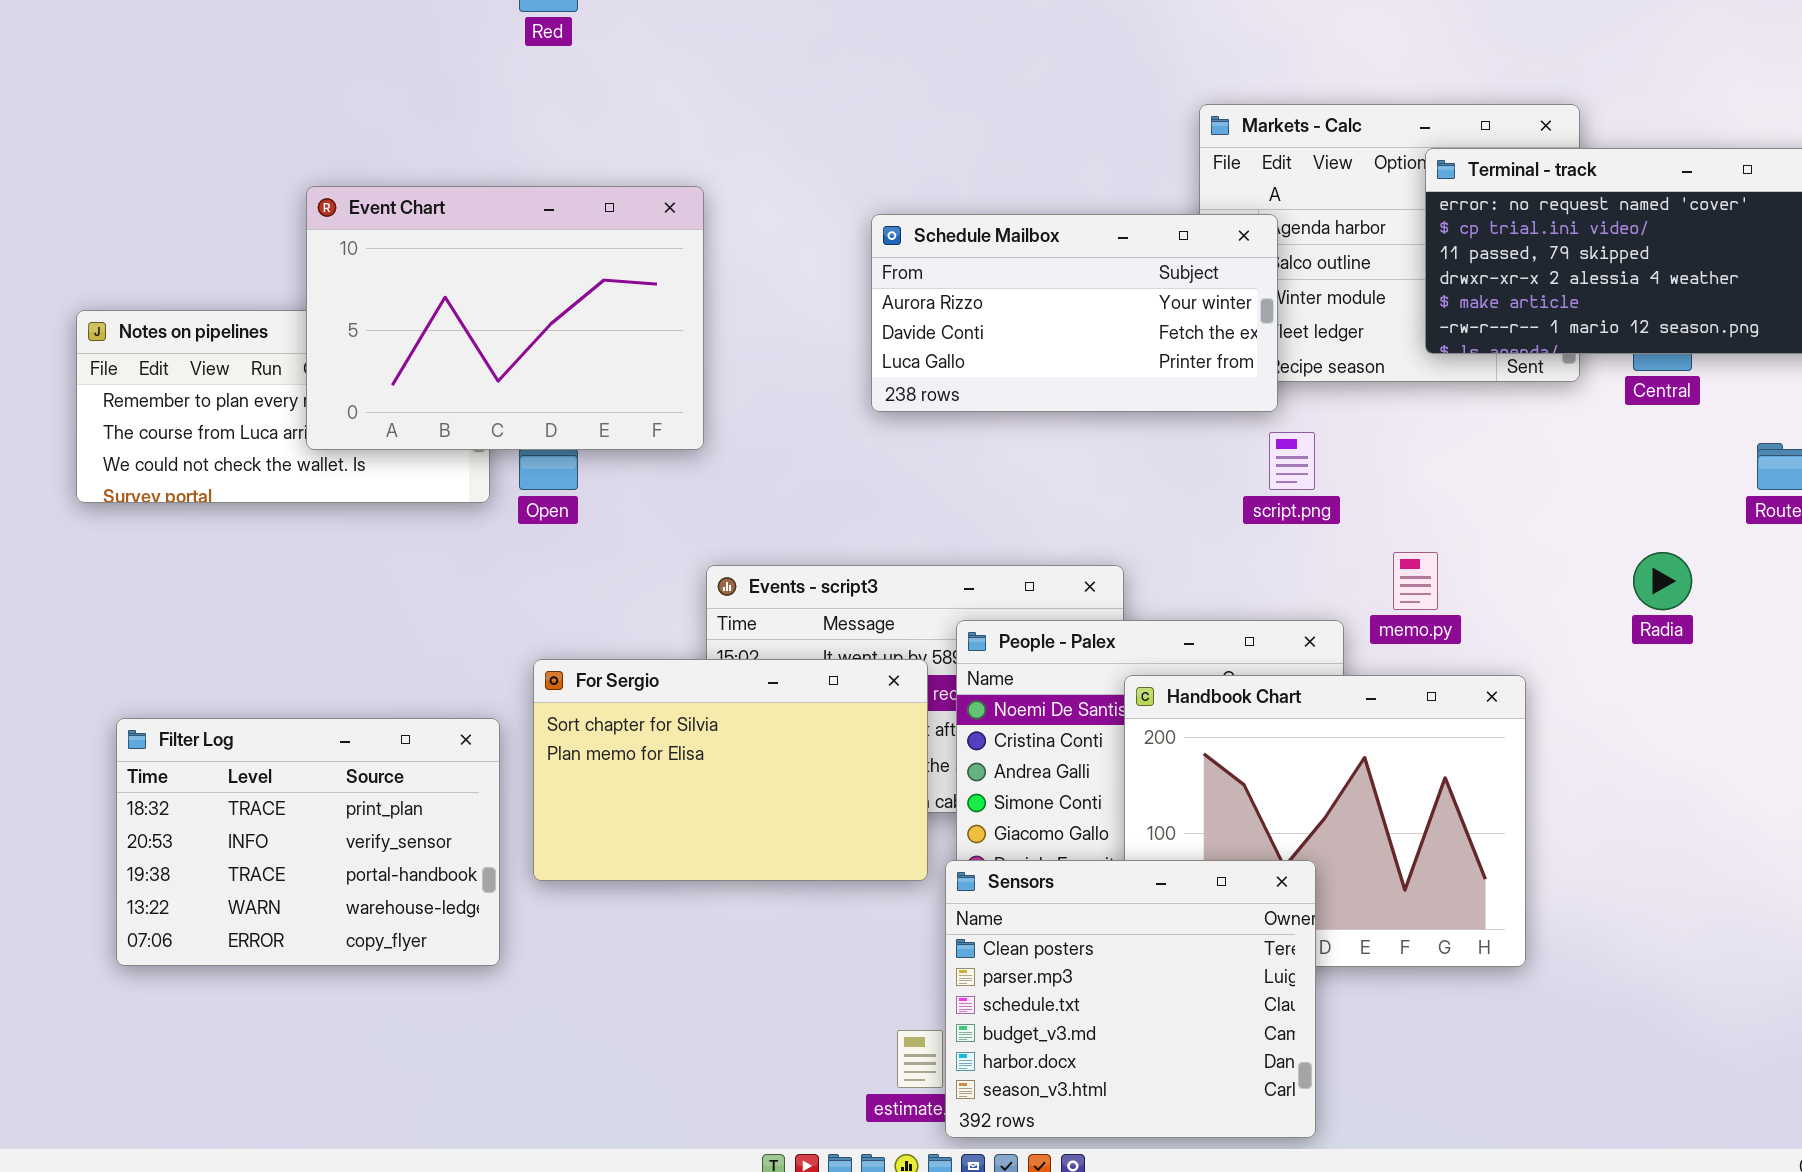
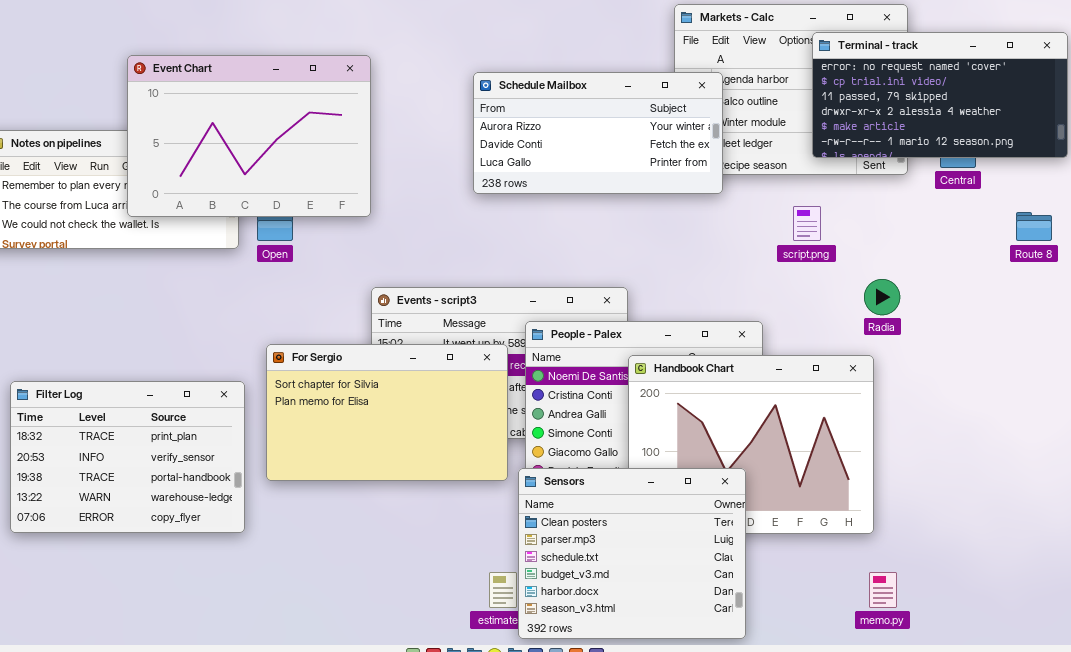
script.png: [1269,432,1315,490] -> [793,206,821,241], moved
memo.py: [1393,552,1438,610] -> [869,572,897,608], moved
Radia: [1633,552,1692,610] -> [864,279,900,315], moved

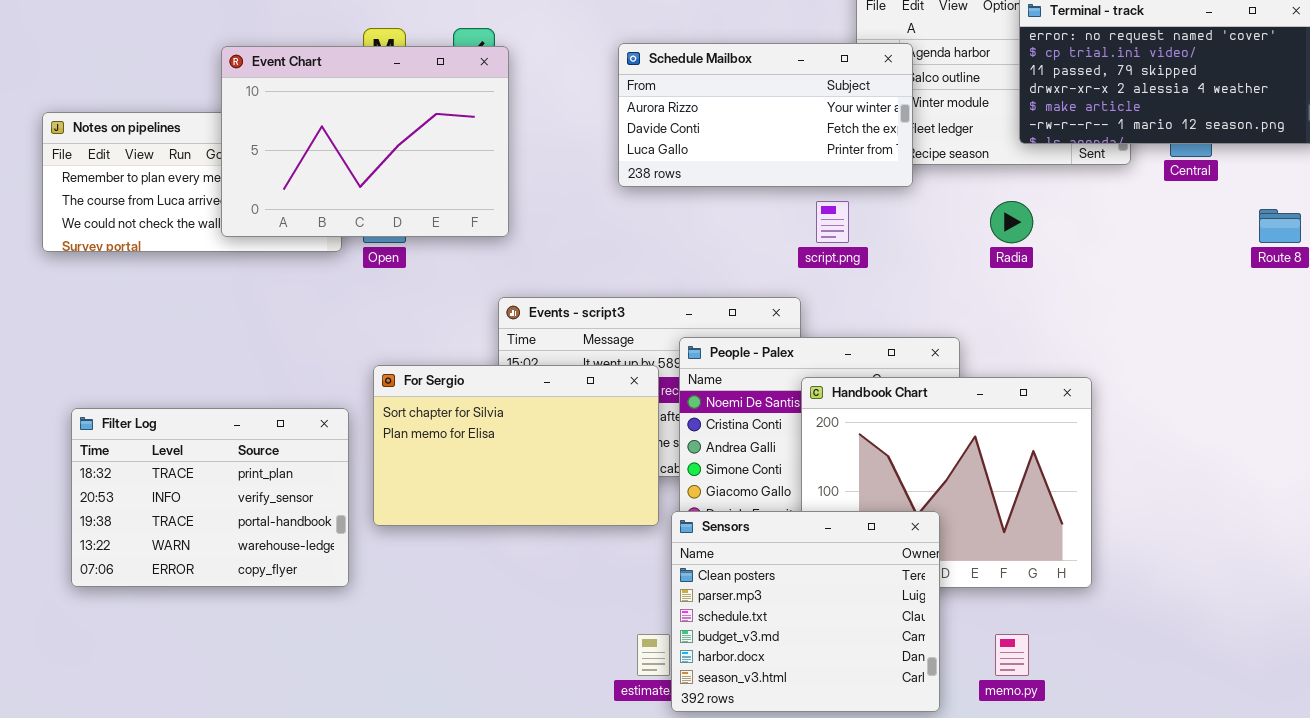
Event Chart: [127,55,371,217] -> [221,46,509,237], moved
script.png: [793,206,821,241] -> [816,201,849,243], moved
Radia: [864,279,900,315] -> [990,201,1033,243], moved
memo.py: [869,572,897,608] -> [995,634,1029,676], moved

